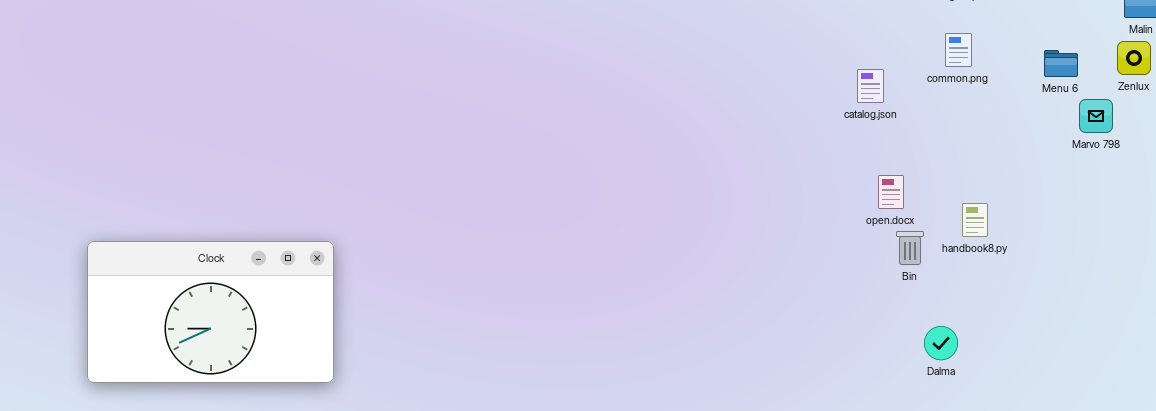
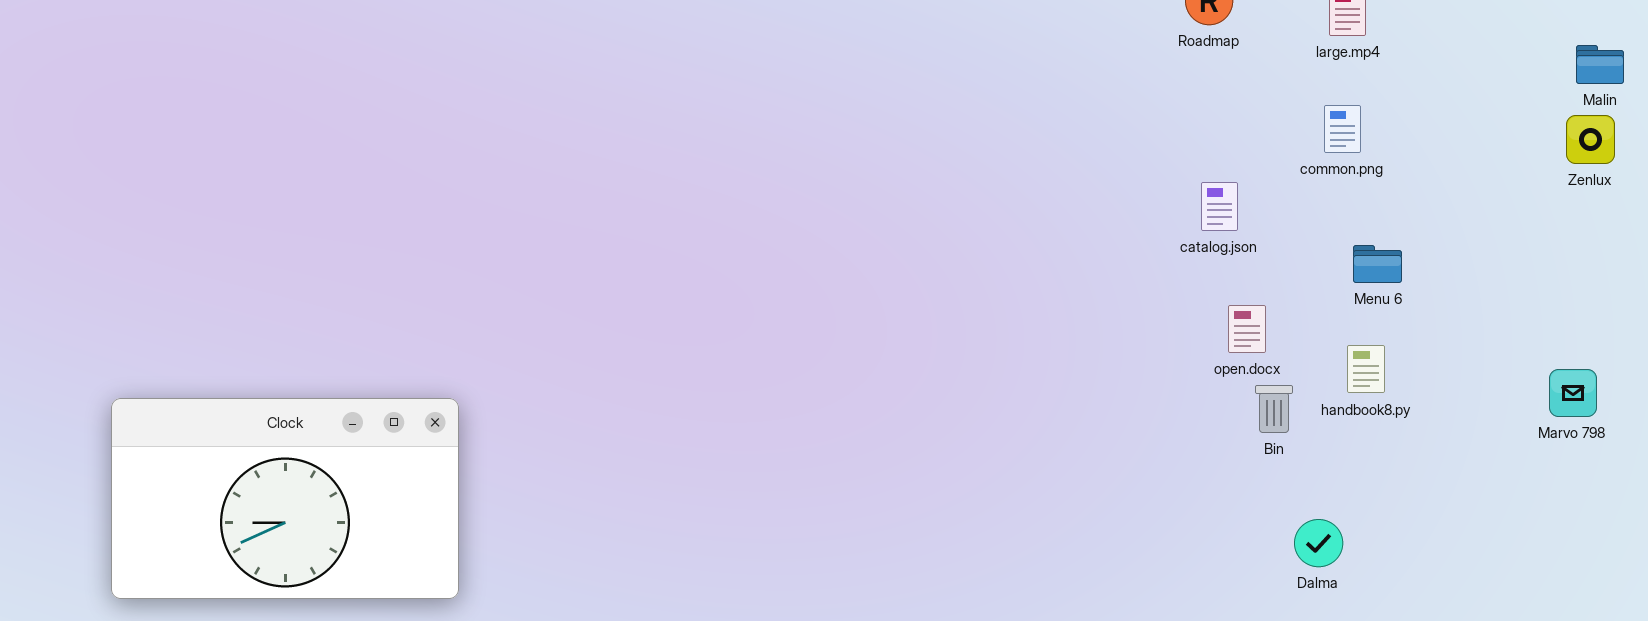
Menu 6: [1044,50,1078,77] -> [1353,245,1402,283], moved
catalog.json: [857,69,884,103] -> [1201,182,1238,231], moved
Marvo 798: [1079,99,1113,133] -> [1549,369,1597,417], moved

